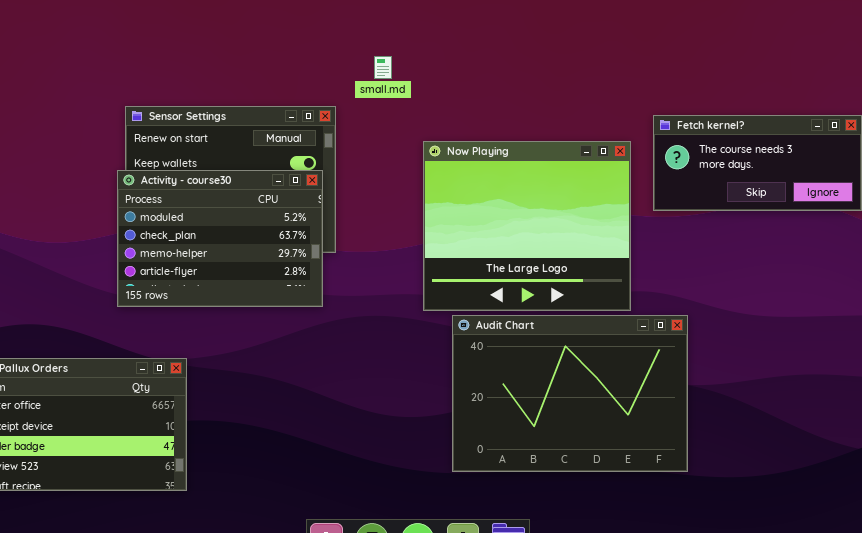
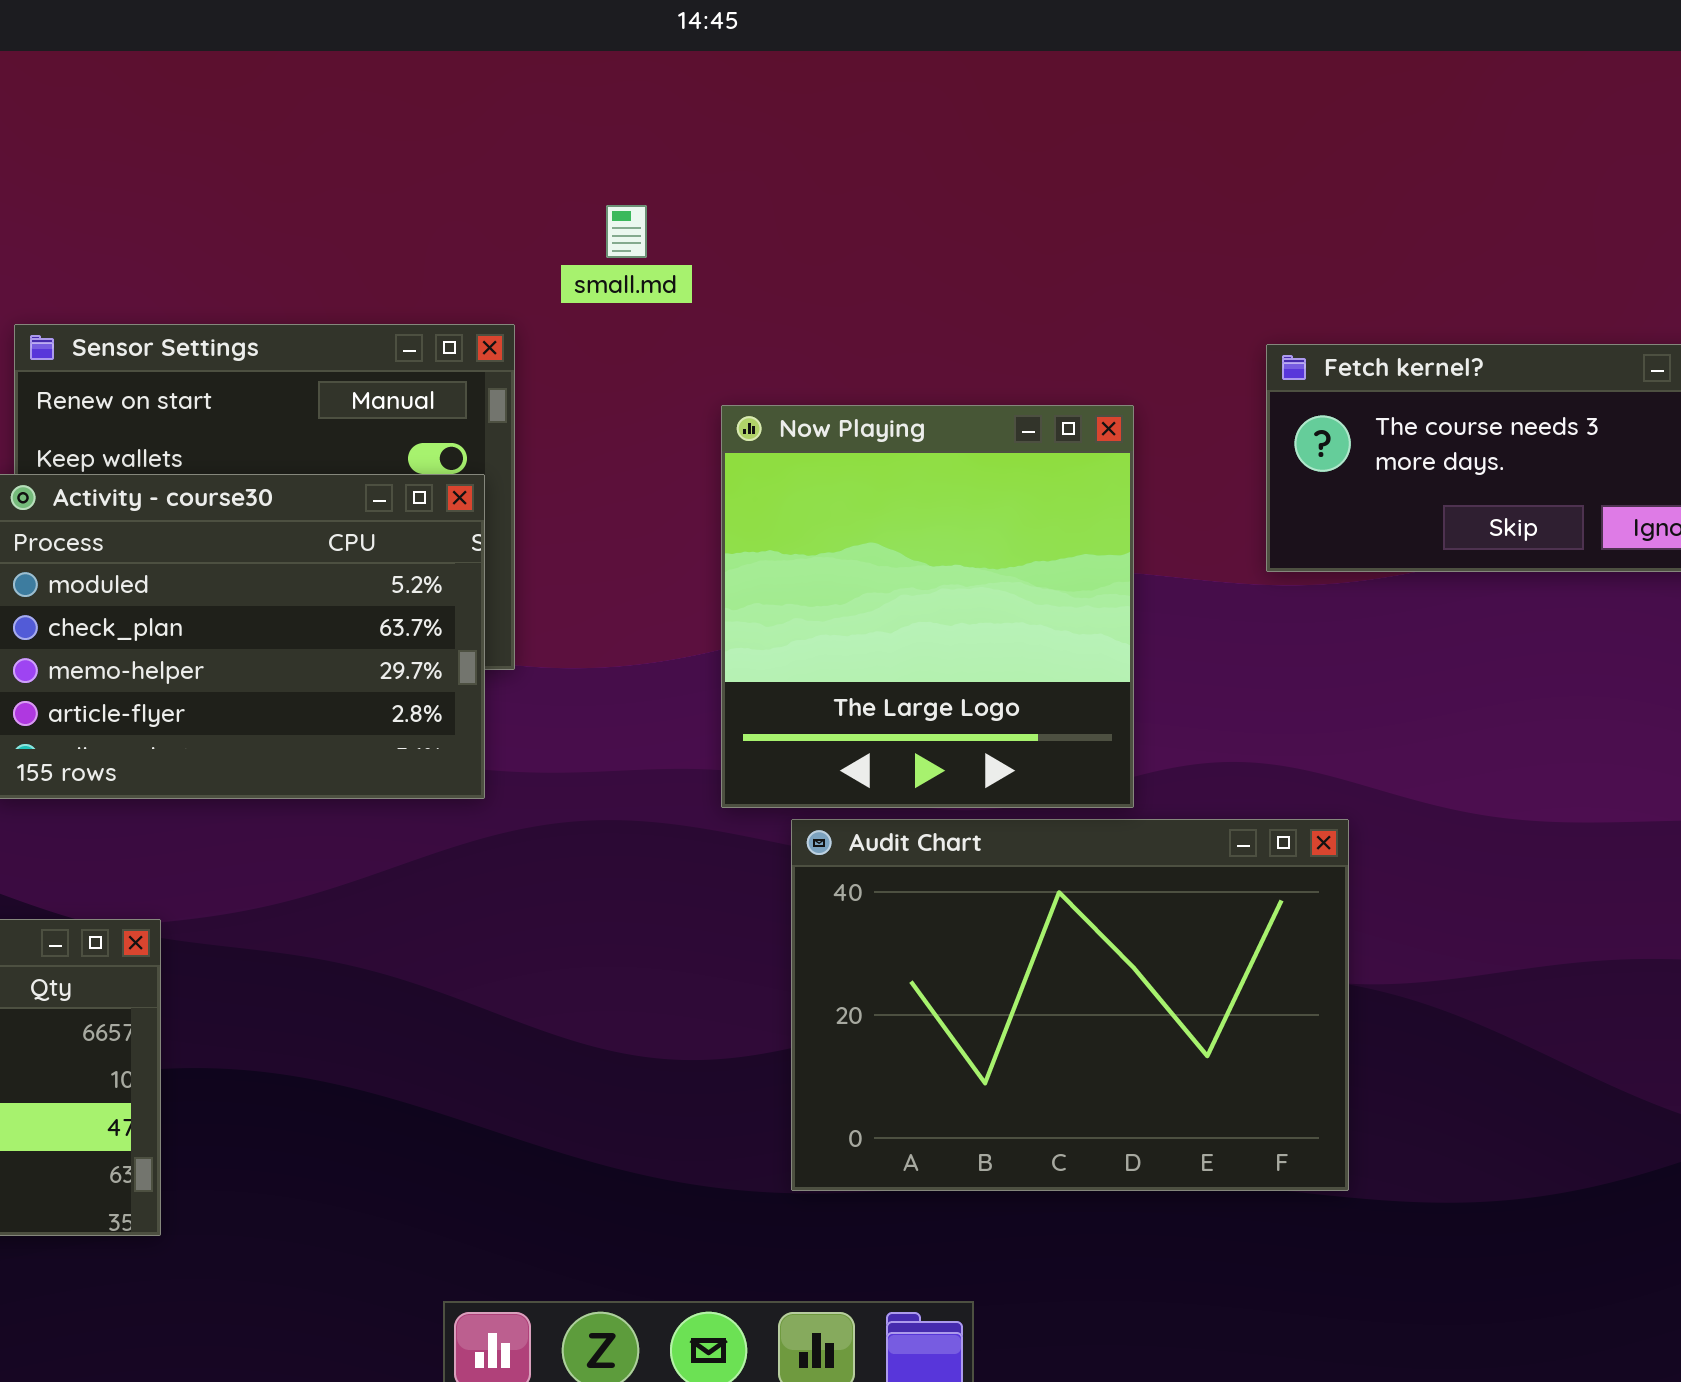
Now Playing: [423,141,631,311] -> [721,405,1134,808], resized

